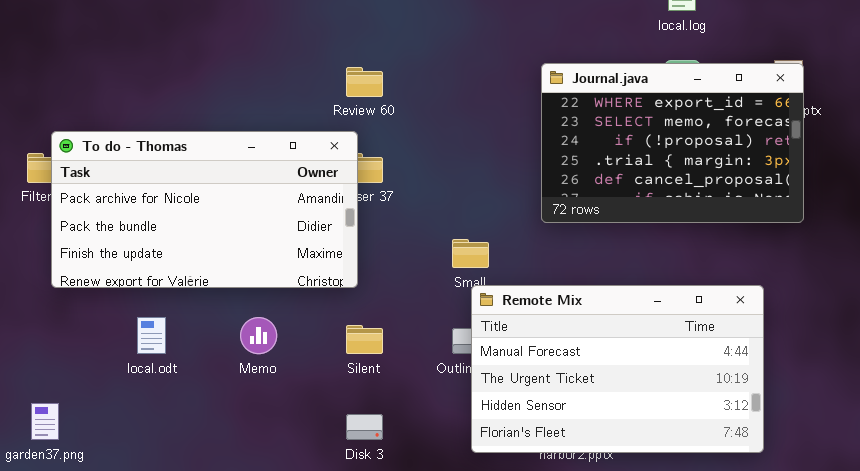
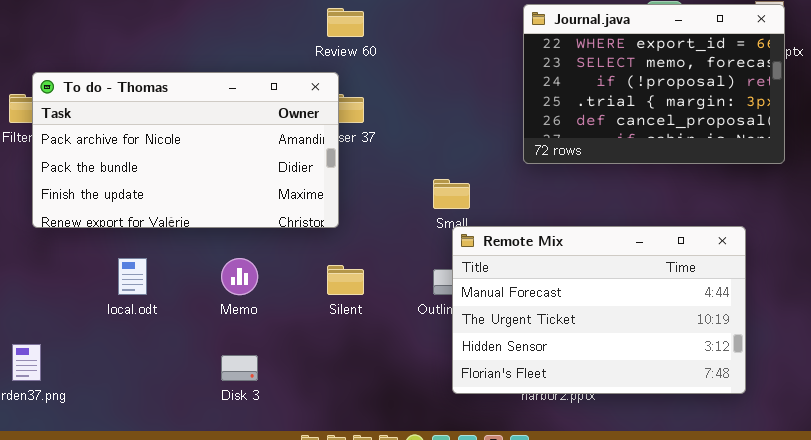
Disk 3: [346,414,383,440] -> [221,355,258,381], moved

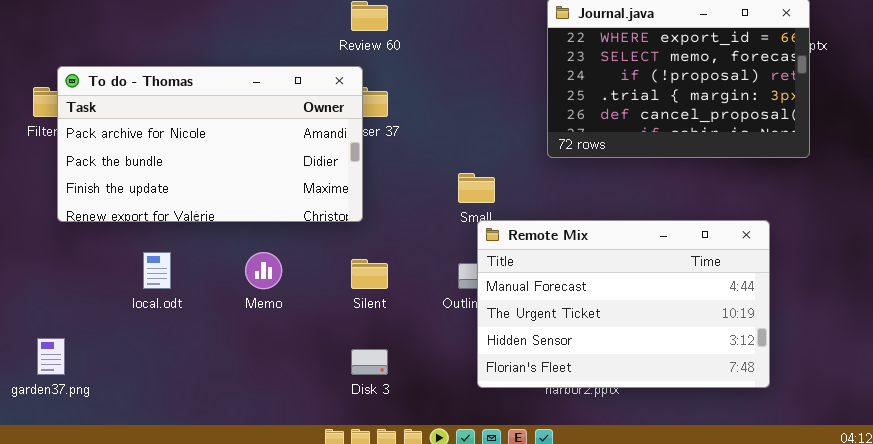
Disk 3: [221,355,258,381] -> [351,349,388,375], moved

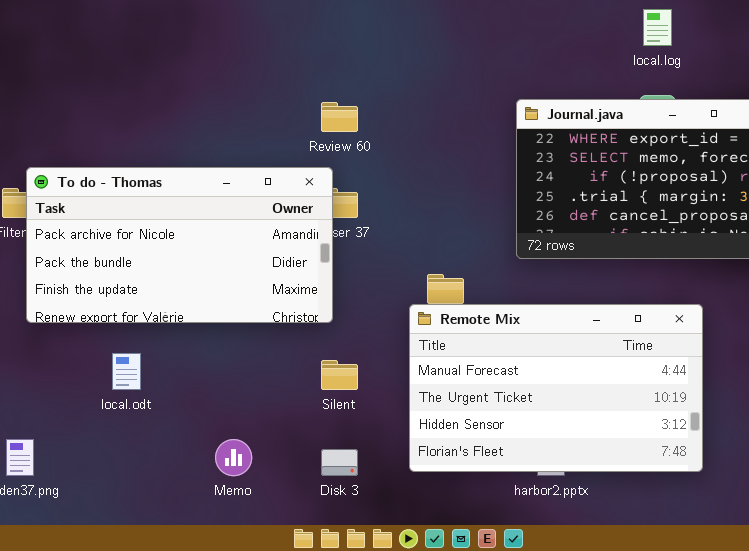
Remote Mix: [477,220,770,388] -> [409,304,703,472], moved
Memo: [245,252,282,289] -> [215,439,252,476], moved

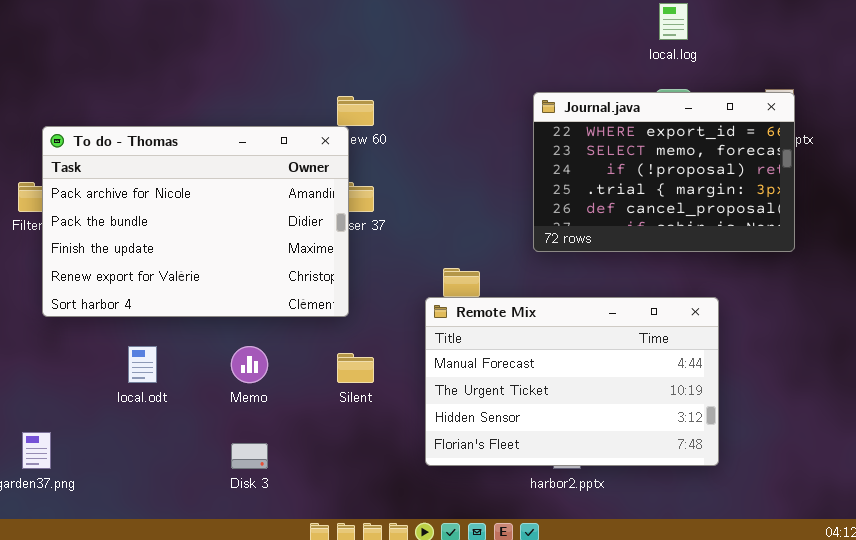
To do - Thomas: [26,167,333,323] -> [42,126,349,317], resized
Memo: [215,439,252,476] -> [231,346,268,383], moved
Disk 3: [321,449,358,476] -> [231,443,268,469], moved

